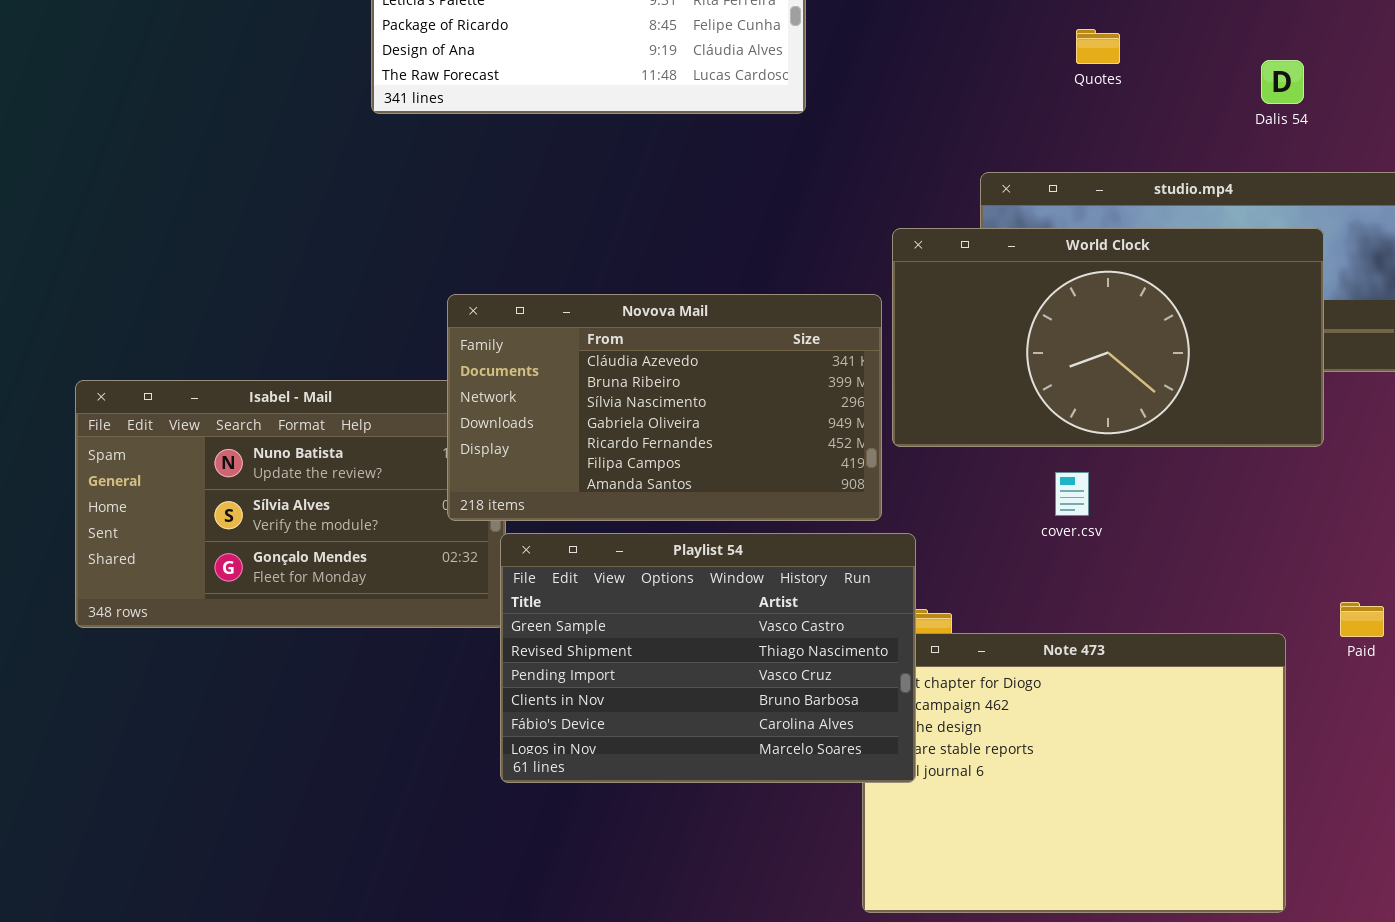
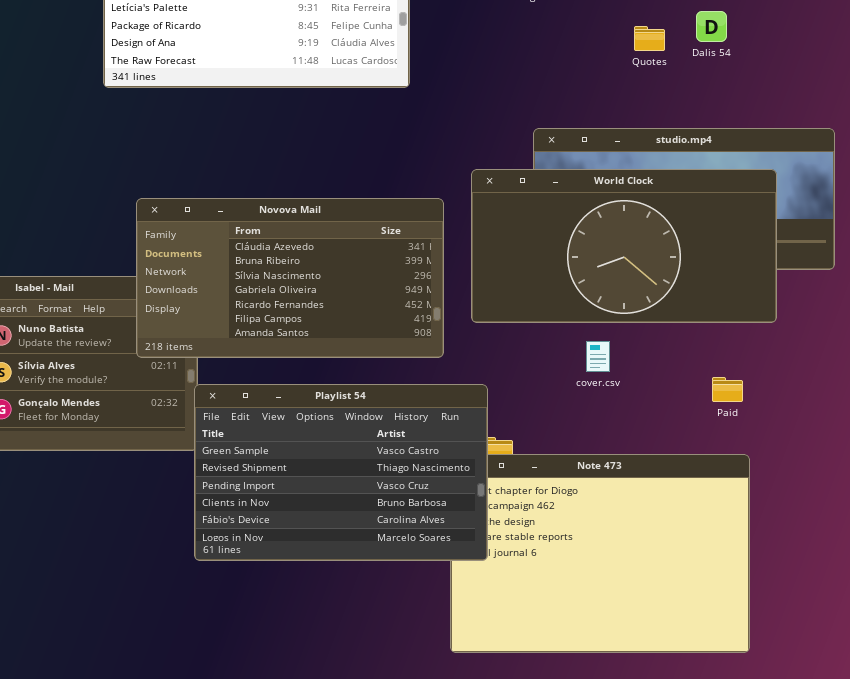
Quotes: [1076,29,1120,64] -> [634,26,665,51], moved
Dalis 54: [1261,60,1304,104] -> [696,11,727,42], moved
Novova Mail: [447,294,882,521] -> [136,198,444,358], moved
Paid: [1340,602,1384,637] -> [712,377,743,402], moved

